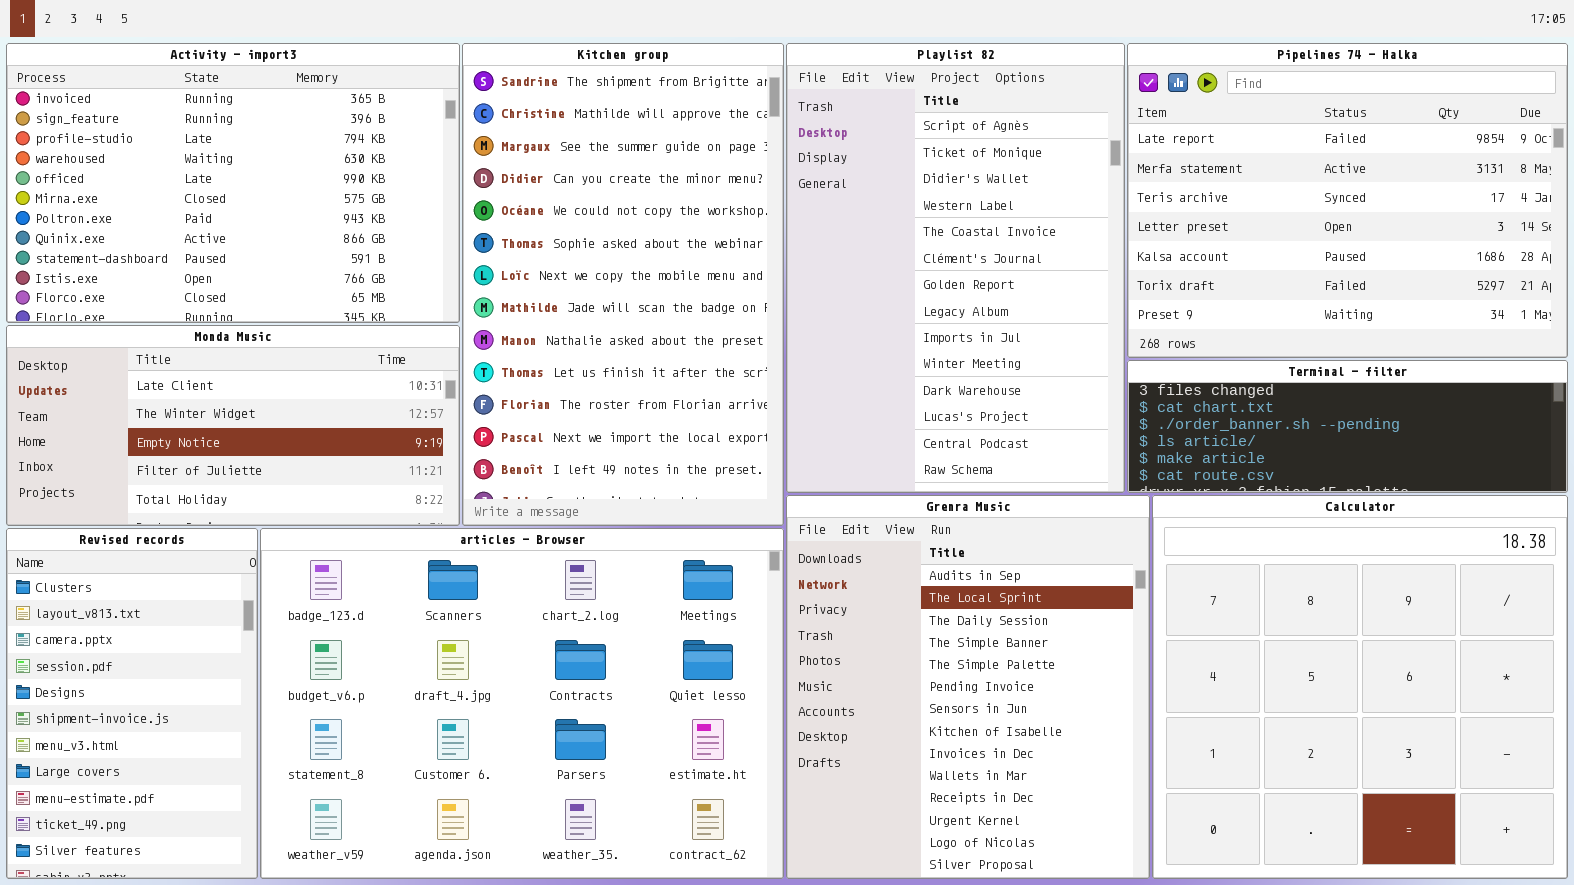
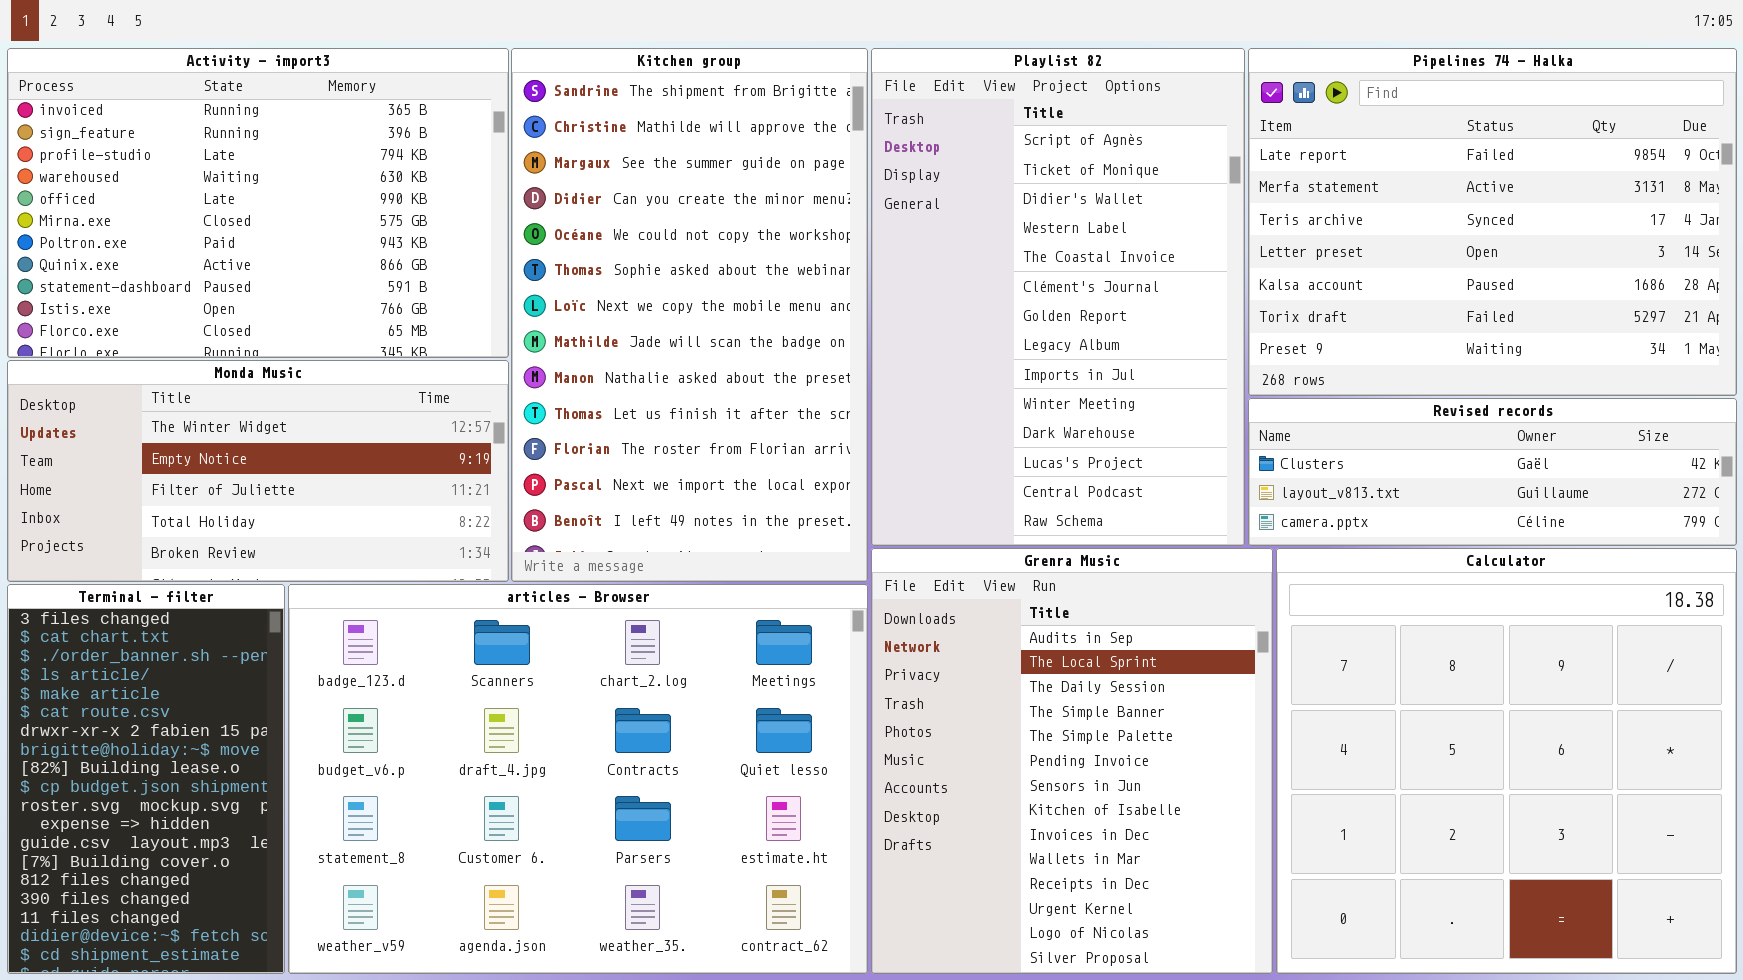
Monda Music: [6,325,460,526] -> [7,360,509,582], scrolled down 1 row
Terminal - filter: [1127,360,1568,493] -> [7,584,285,974], moved, resized
Revised records: [6,528,258,879] -> [1248,398,1737,546], moved, resized

